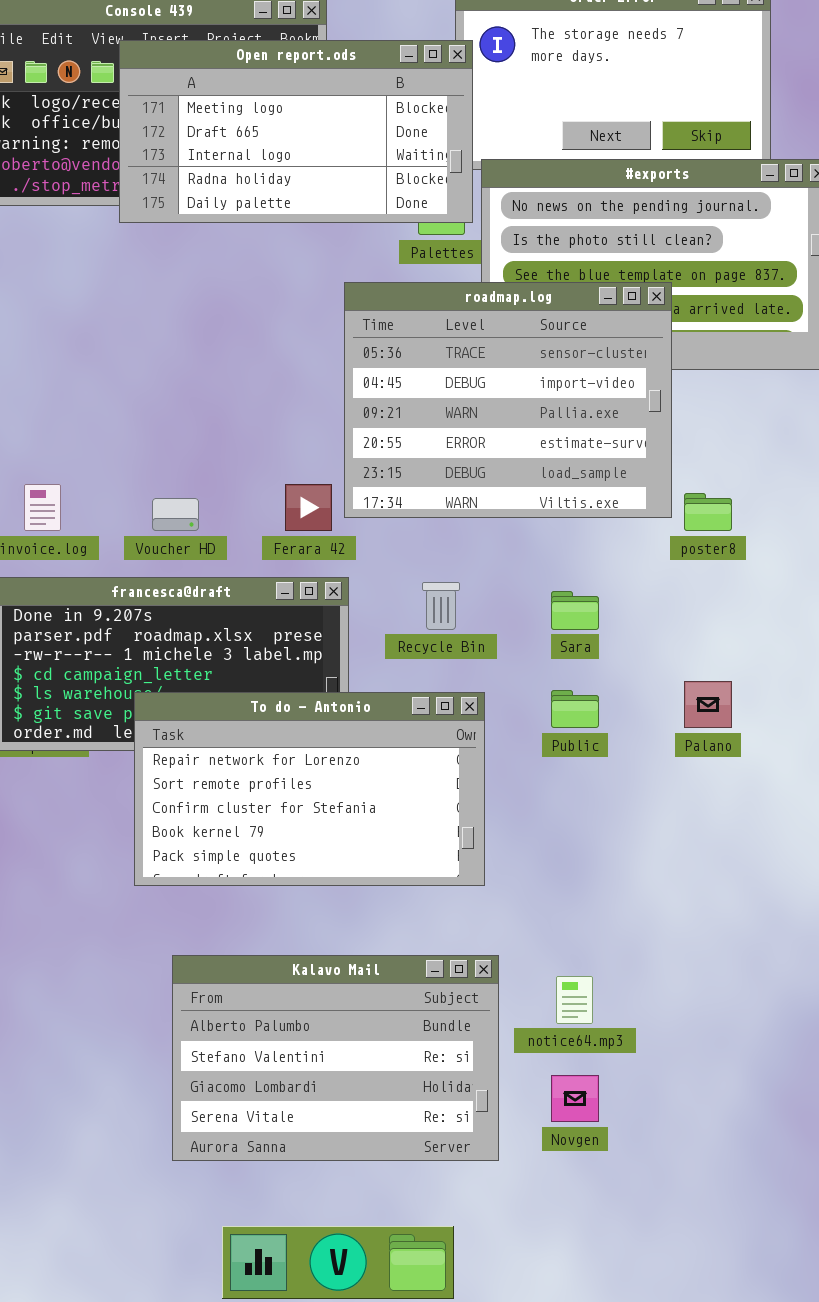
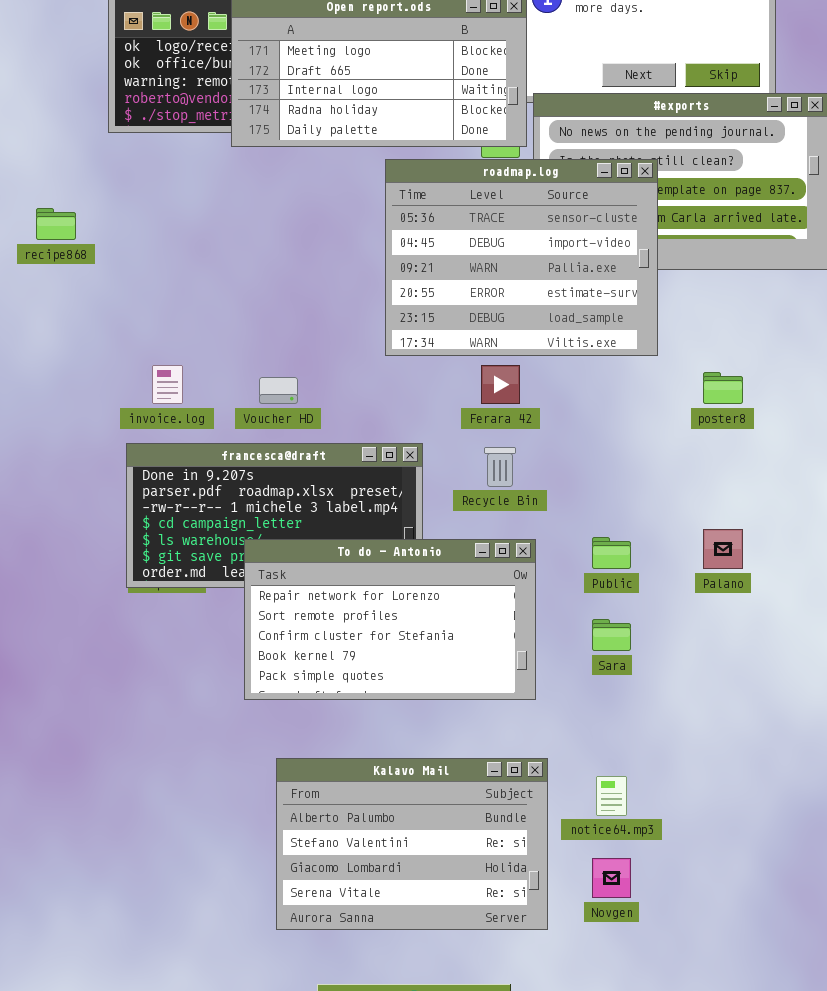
roadmap.log: [344,282,672,518] -> [385,159,658,356], moved
Ferara 42: [285,484,332,531] -> [481,365,520,404], moved
Sara: [551,591,599,630] -> [592,619,631,651], moved

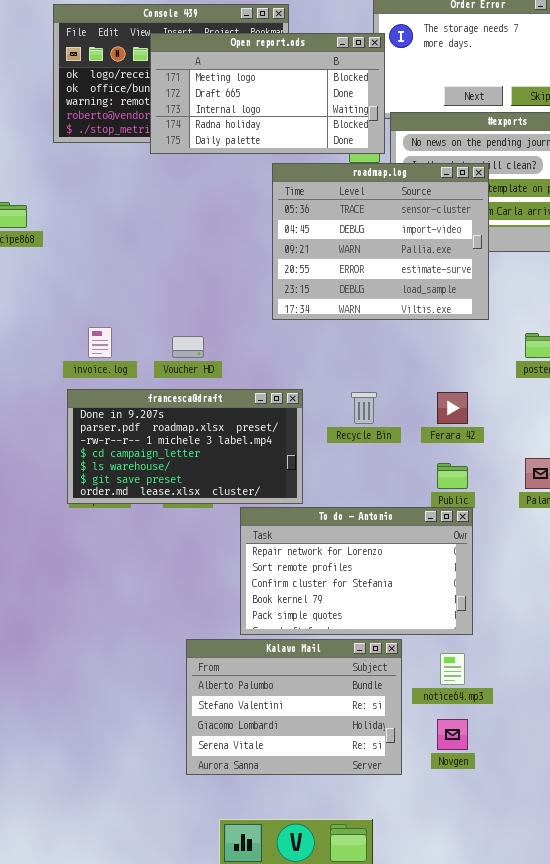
Ferara 42: [481,365,520,404] -> [437,392,468,424], moved
To do - Antonio: [244,539,536,700] -> [240,507,473,635], moved

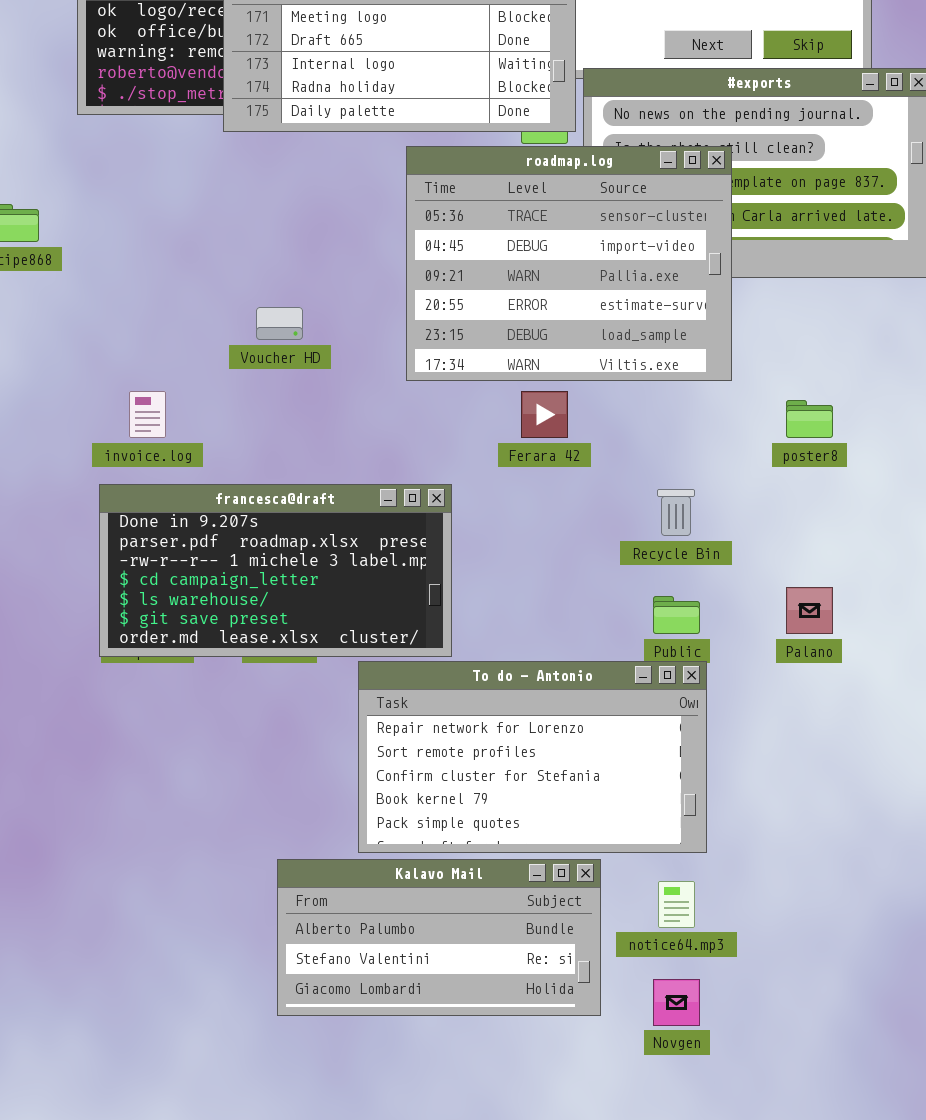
Voucher HD: [172,336,204,358] -> [256,307,303,340], moved
Recycle Bin: [351,392,377,424] -> [657,489,695,536], moved
Ferara 42: [437,392,468,424] -> [521,391,568,438], moved
Kalavo Mail: [186,639,402,775] -> [277,859,601,1016], resized

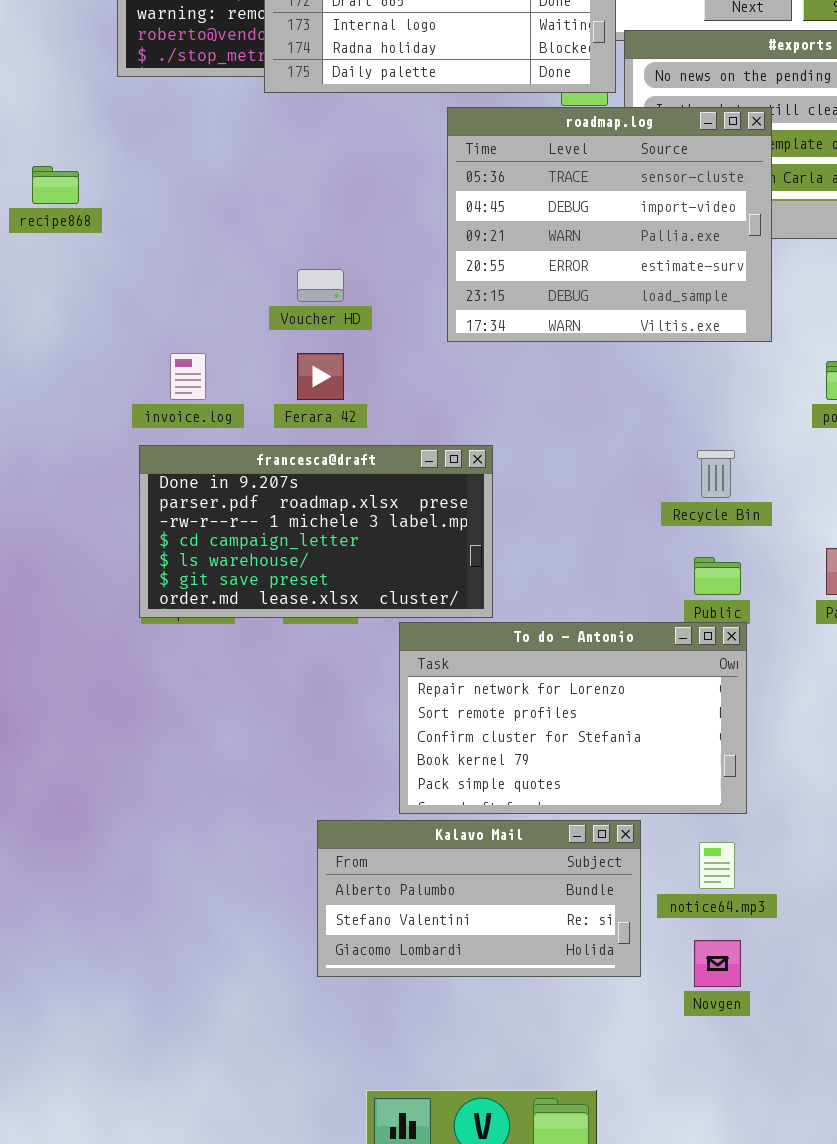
Ferara 42: [521,391,568,438] -> [297,353,344,400], moved

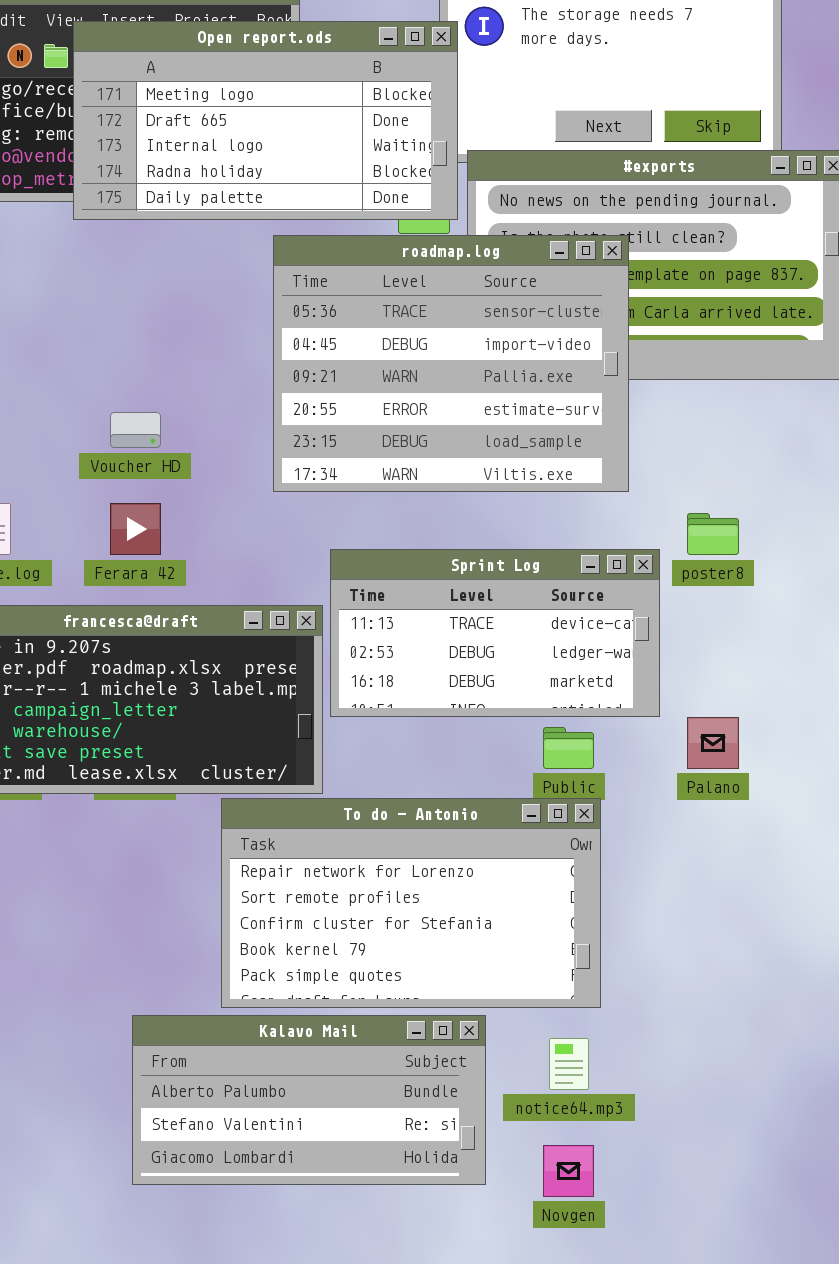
Sprint Log: none -> [330,549,660,717], opened

